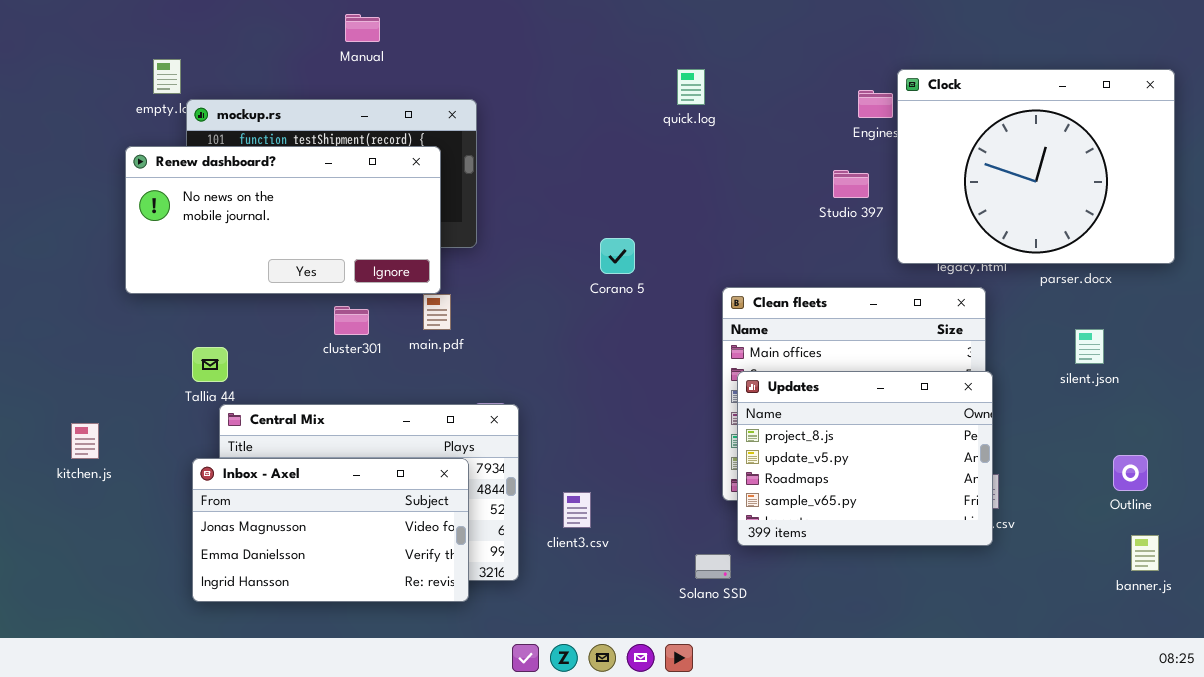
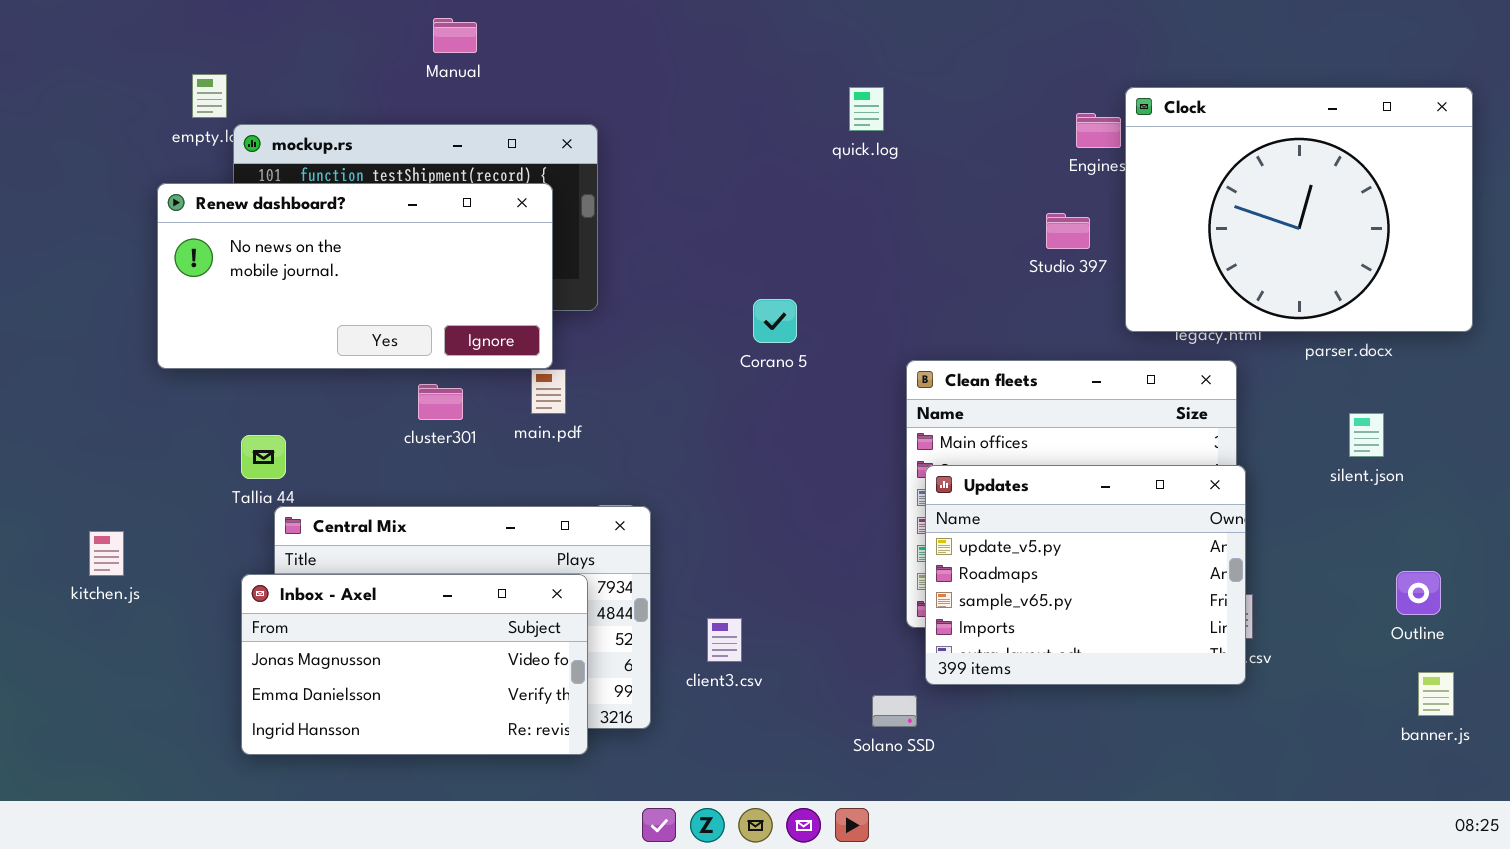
Updates: [737,371,993,546] -> [925,465,1246,685], scrolled down 1 row

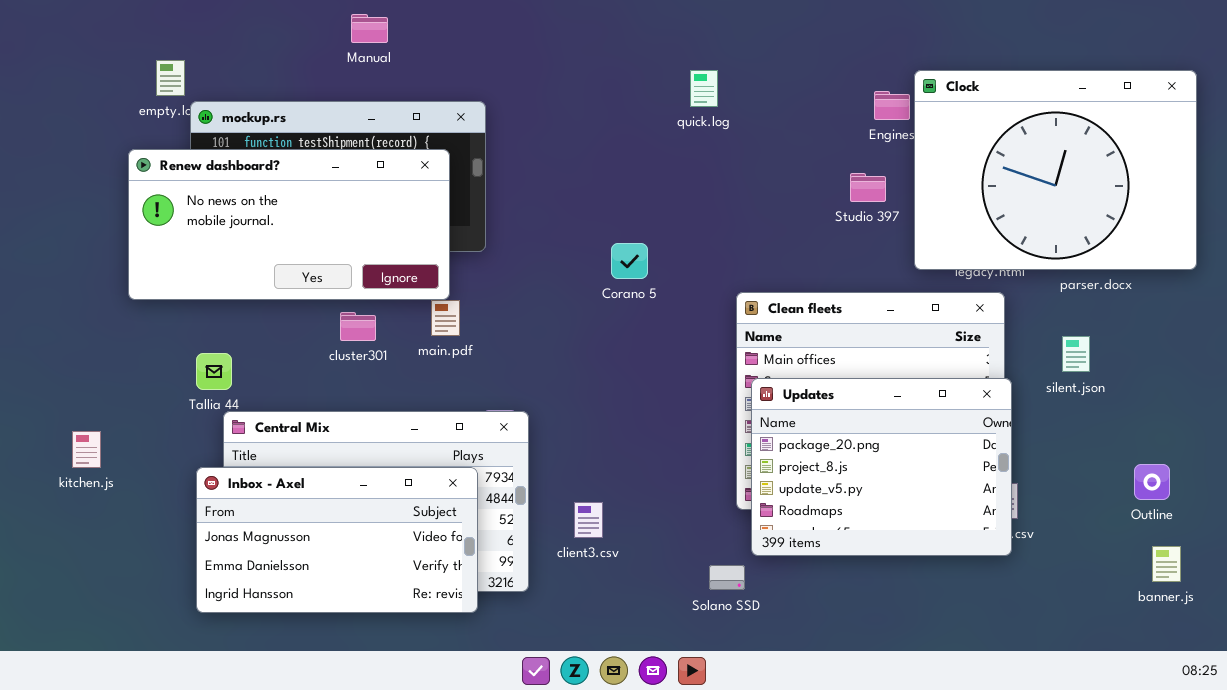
silent.json: [1349,413,1384,457] -> [1062,336,1090,372], moved
Updates: [925,465,1246,685] -> [751,378,1012,556], scrolled up 2 rows

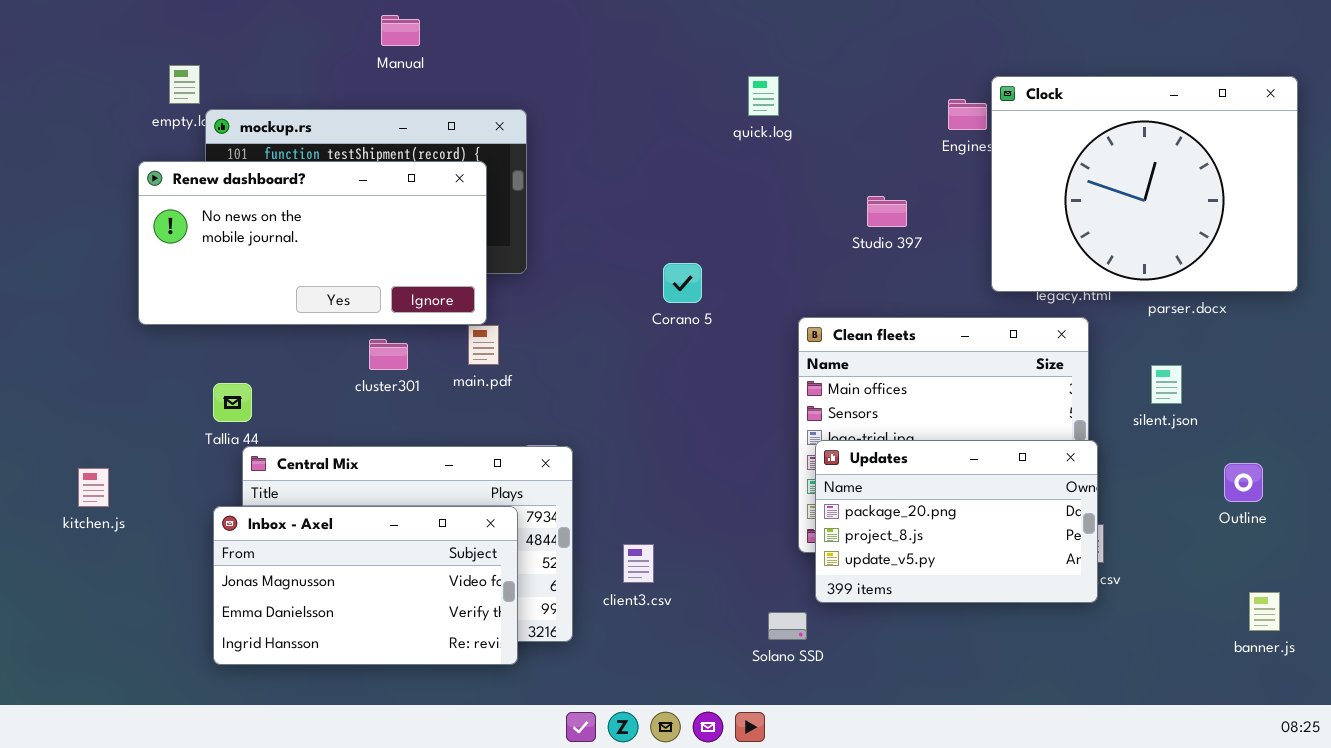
Studio 397: [850,173,886,202] -> [867,196,907,227], moved
Updates: [751,378,1012,556] -> [815,440,1098,603], resized
Outline: [1134,464,1170,500] -> [1224,463,1263,502], moved

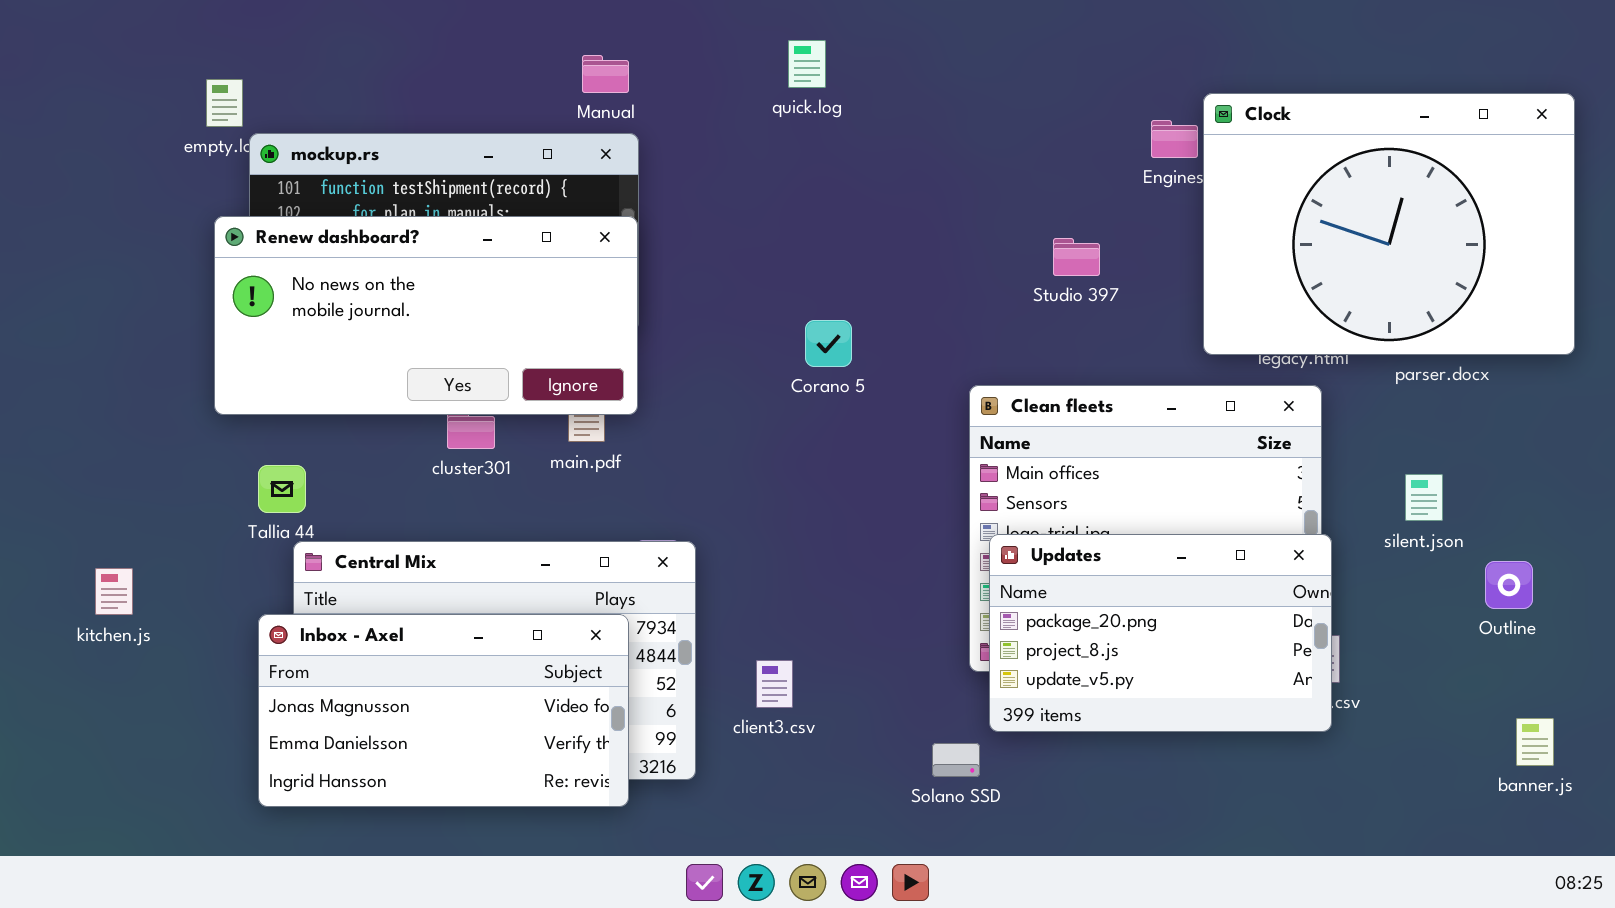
Manual: [381,15,420,46] -> [582,55,629,93], moved
quick.log: [748,76,779,116] -> [788,40,826,88], moved
Renew dashboard?: [138,161,487,325] -> [214,216,638,415], moved
silent.json: [1151,365,1182,404] -> [1405,474,1443,521], moved

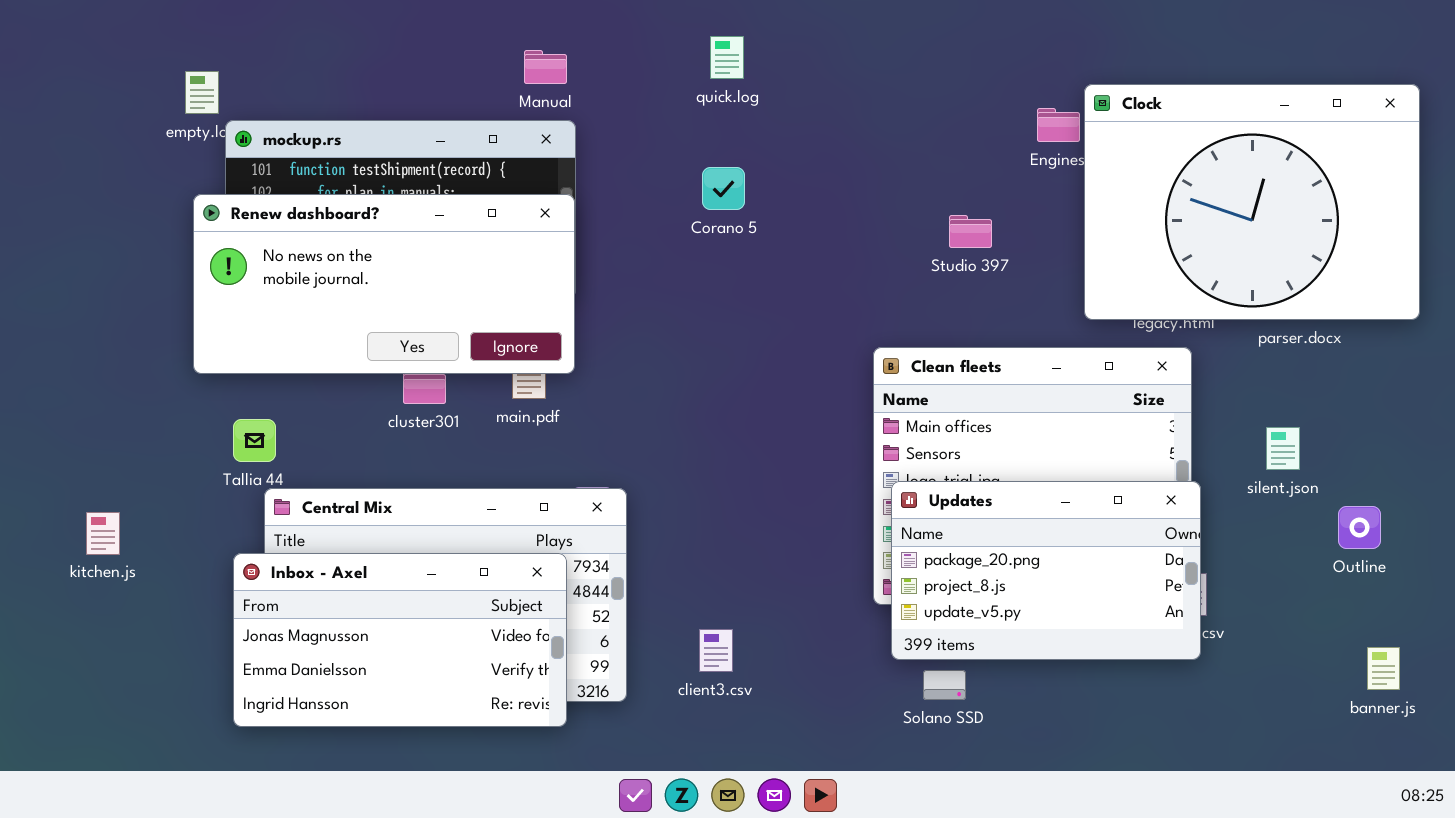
Corano 5: [805,320,852,367] -> [702,167,745,210], moved
client3.csv: [756,660,793,708] -> [699,629,733,672], moved
Solano SSD: [932,743,980,777] -> [923,670,966,700], moved

